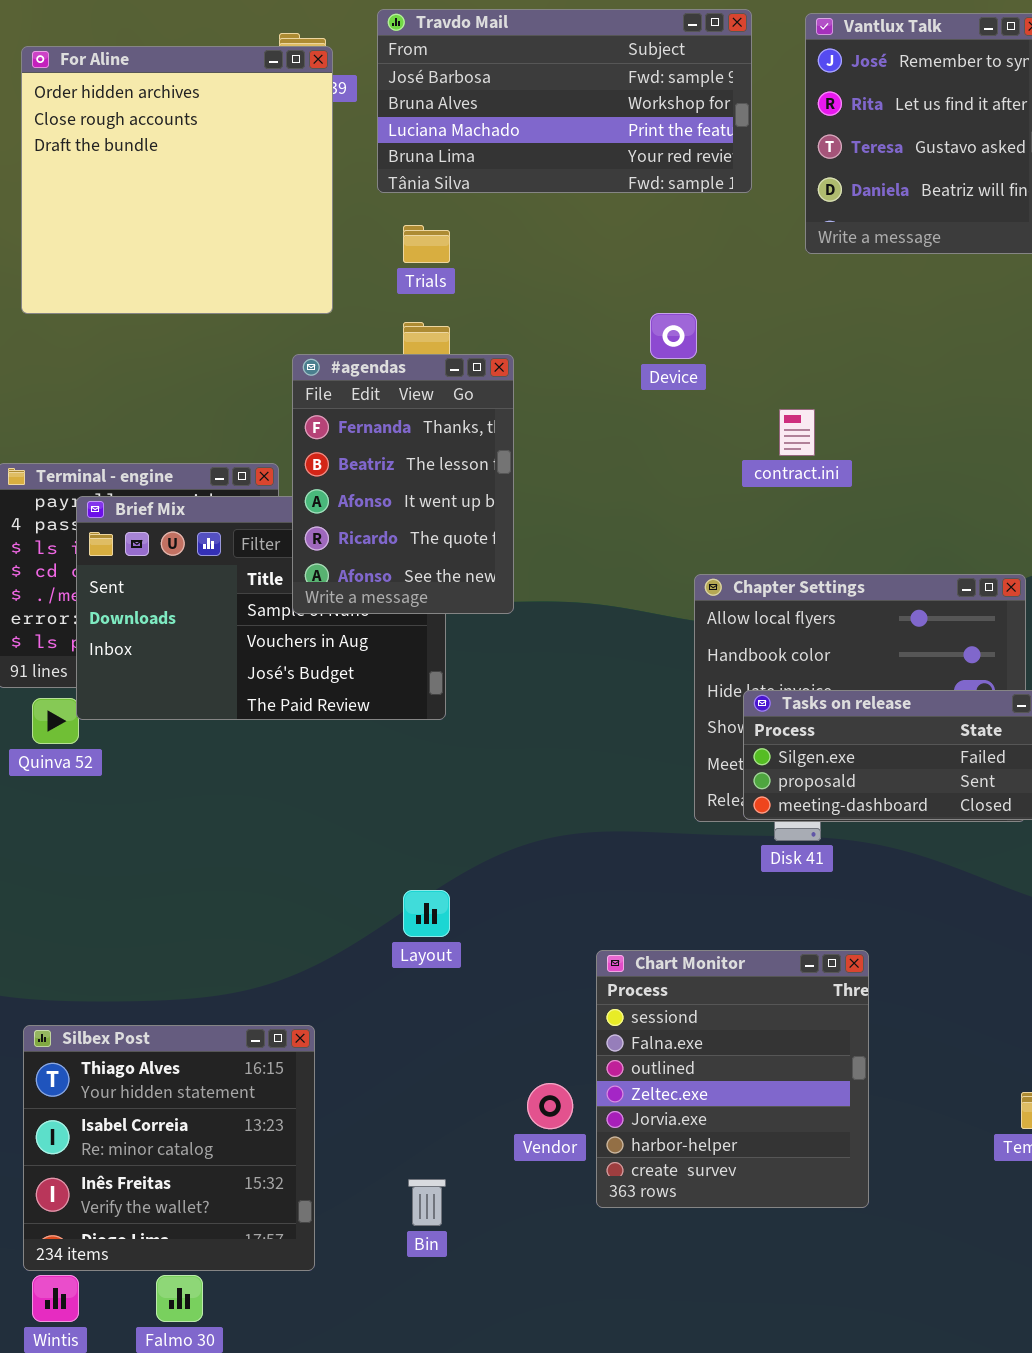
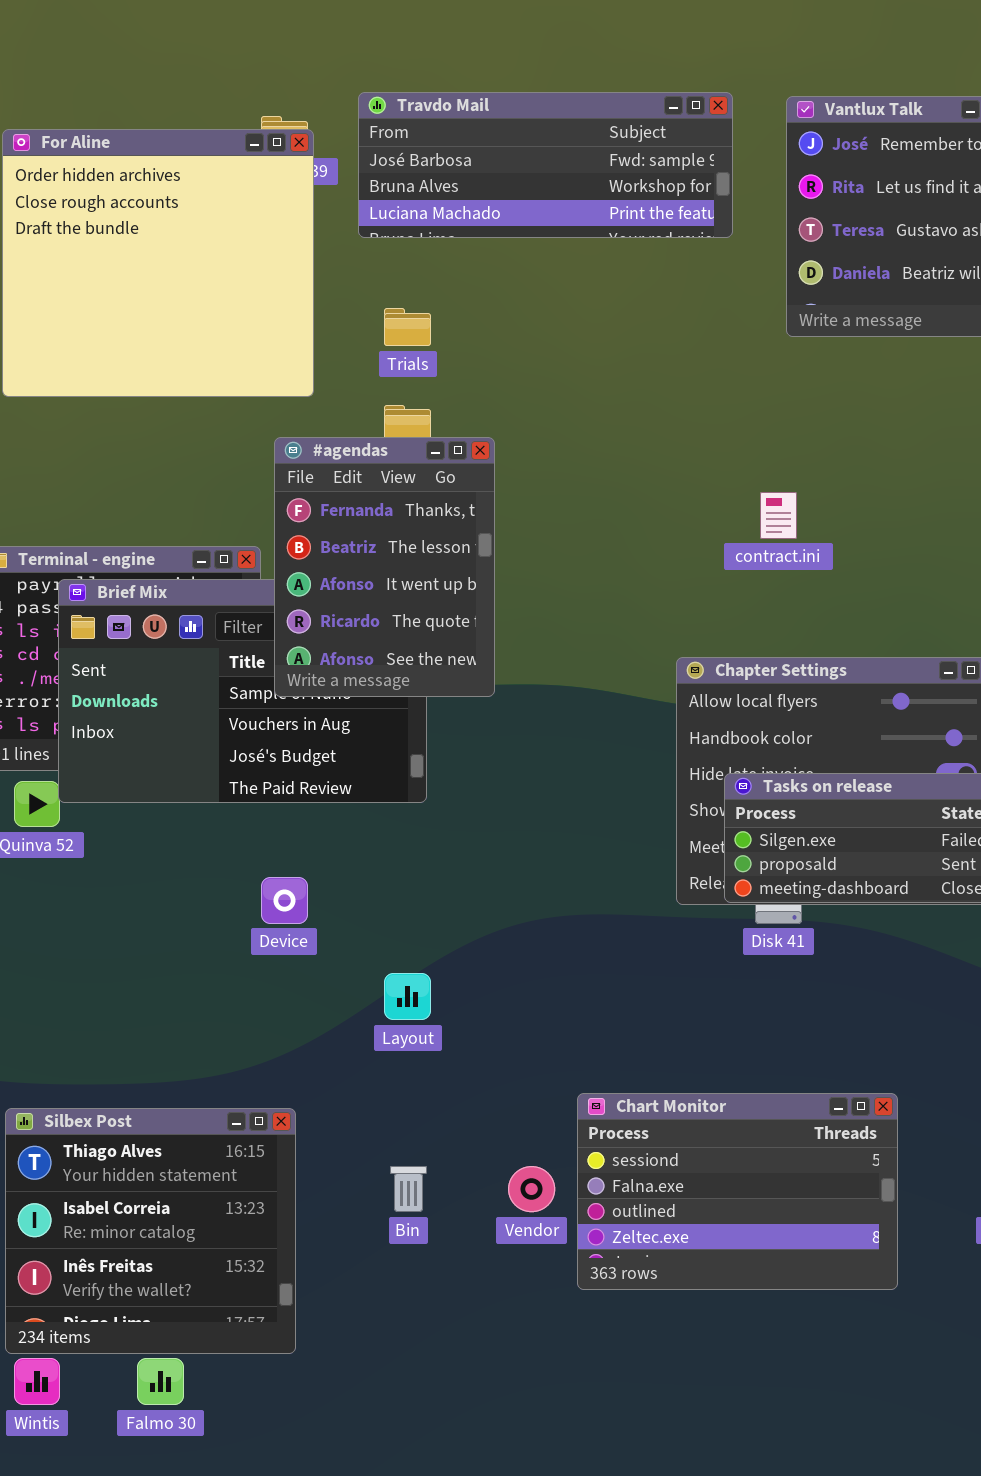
Travdo Mail: [377,9,752,193] -> [358,92,733,238], resized
Device: [650,313,697,359] -> [261,877,308,924], moved
Chart Monitor: [596,950,869,1208] -> [577,1093,898,1290], resized
Bin: [408,1179,446,1226] -> [390,1166,427,1212], moved

